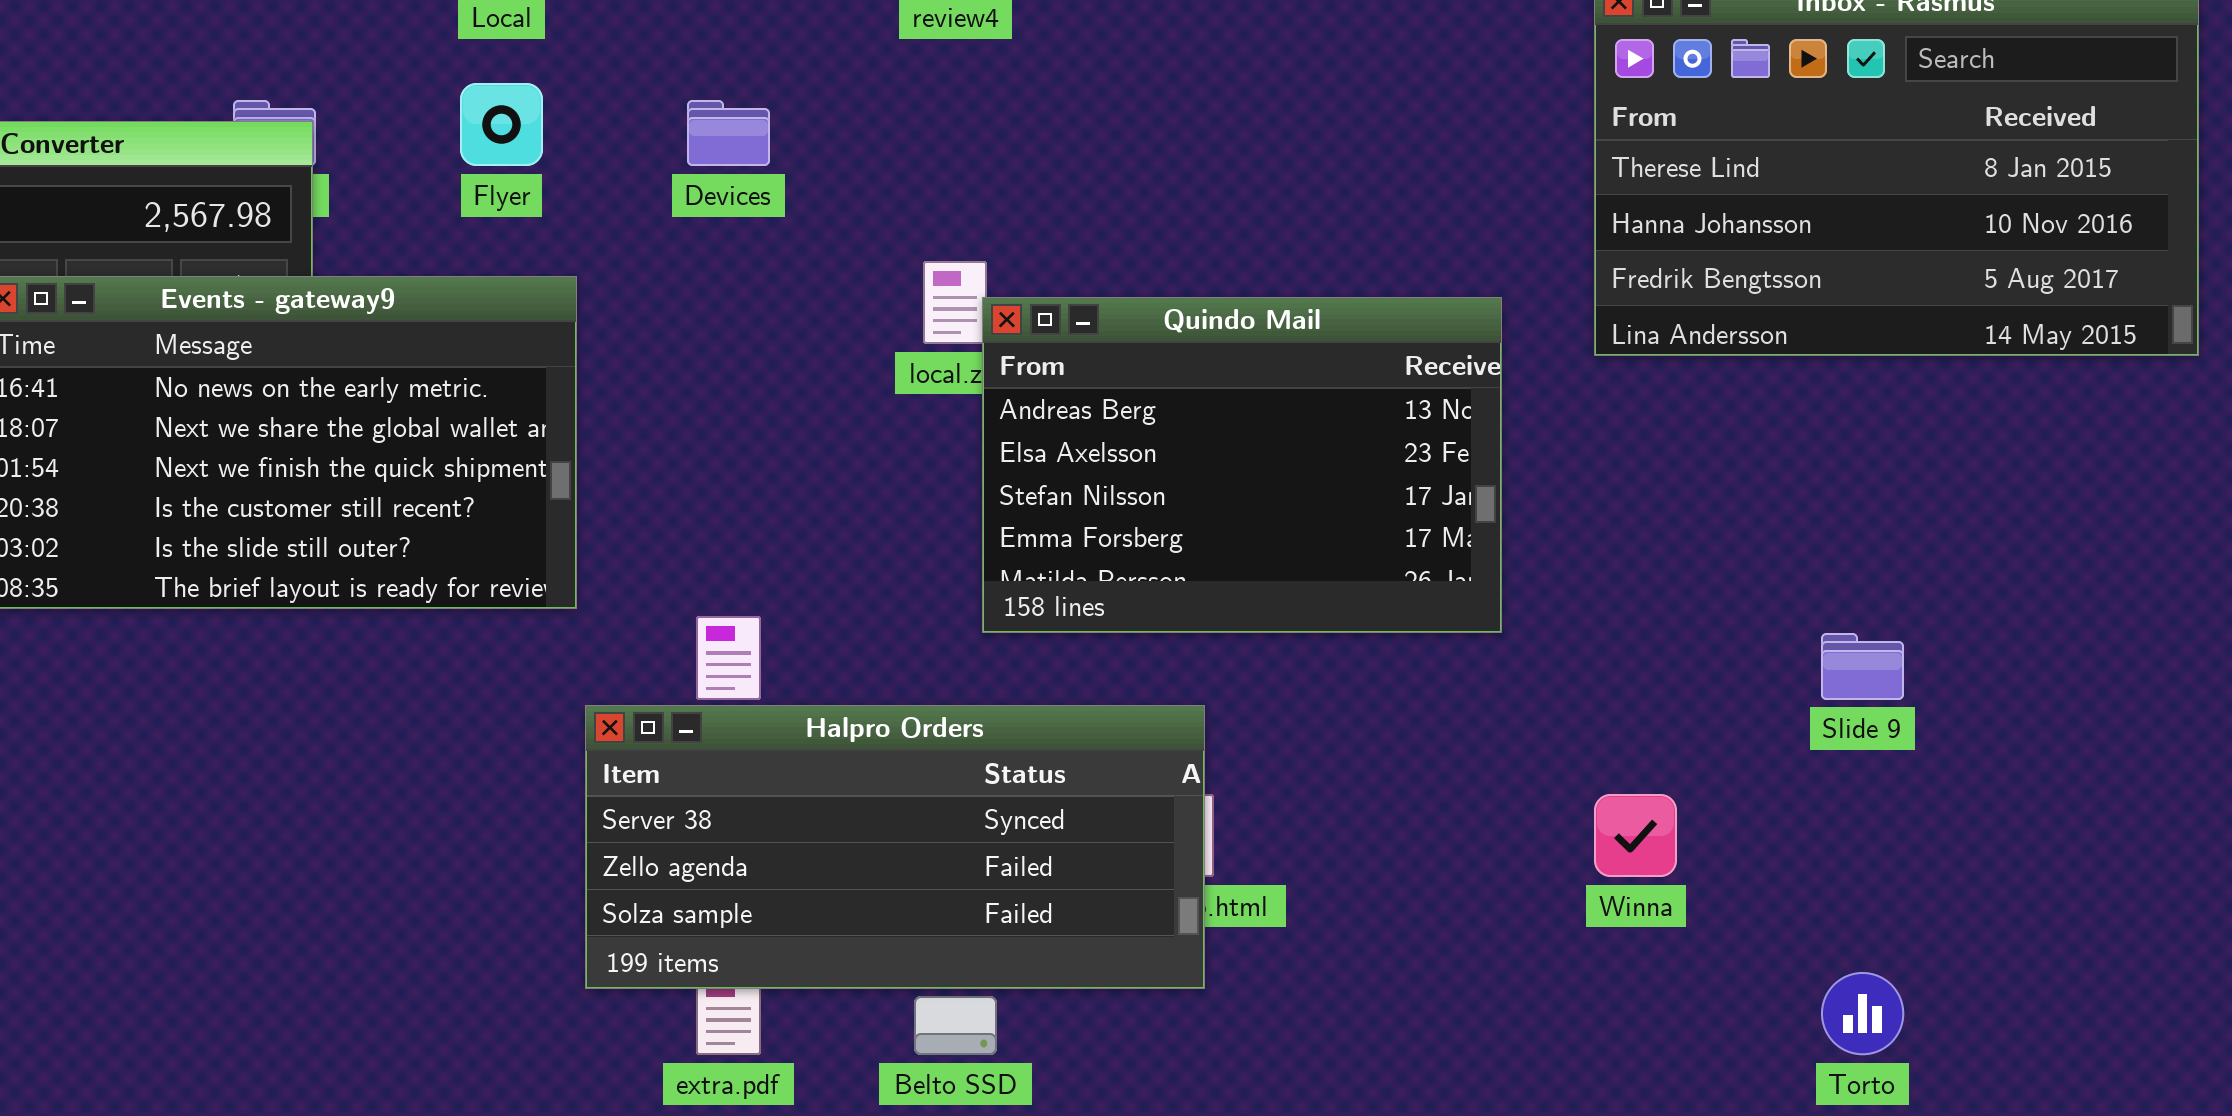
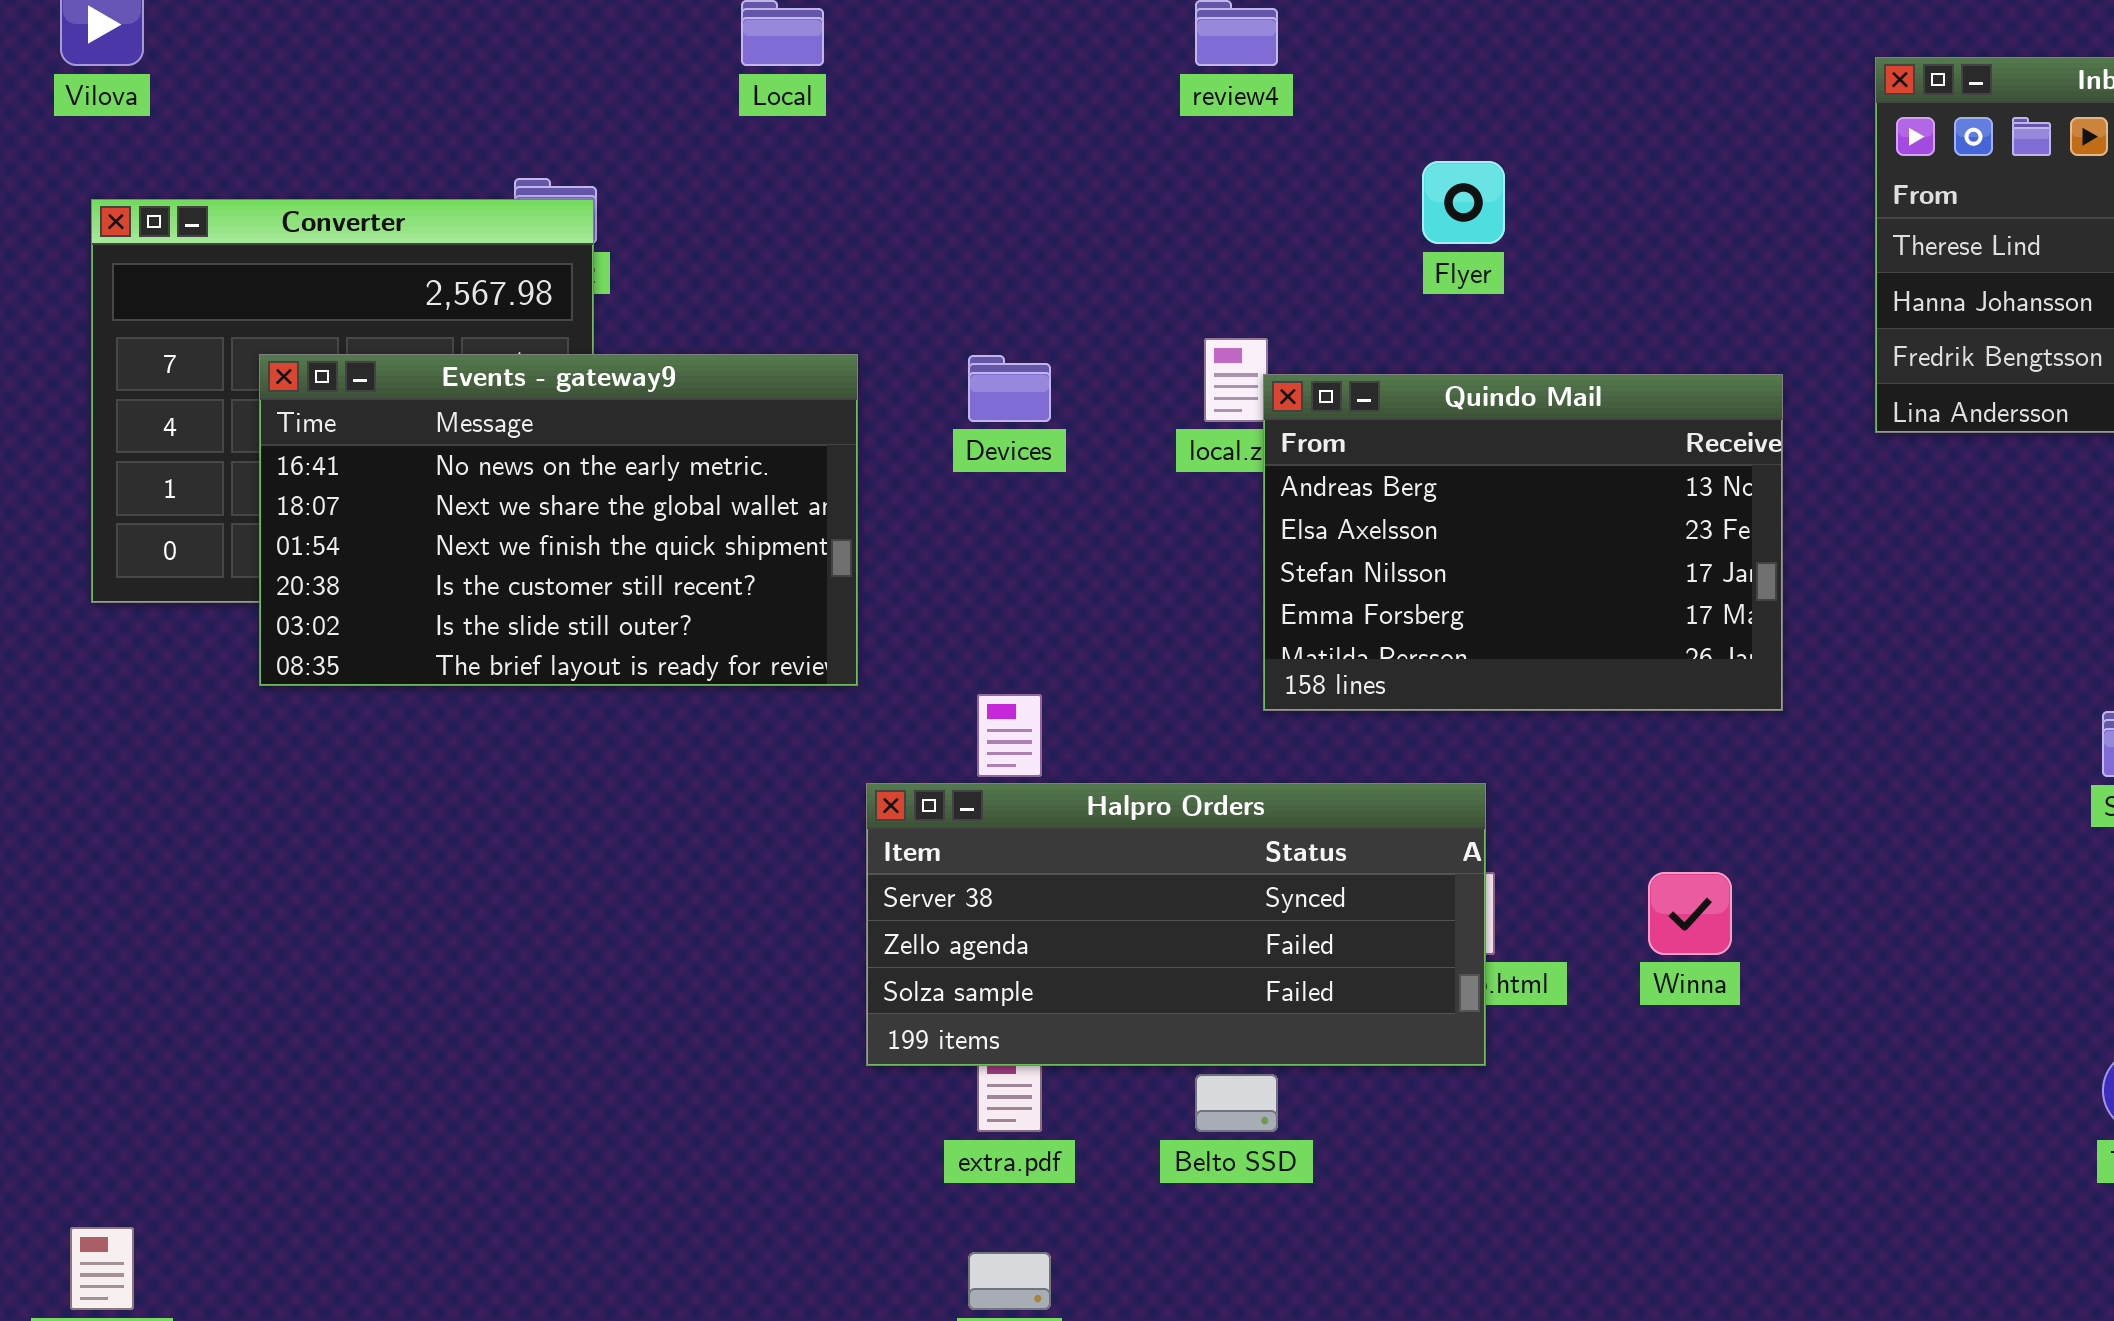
Flyer: [460,83,543,166] -> [1422,161,1505,244], moved
Devices: [687,100,770,166] -> [968,355,1051,422], moved
Winna: [1594,794,1677,877] -> [1648,872,1732,955], moved

